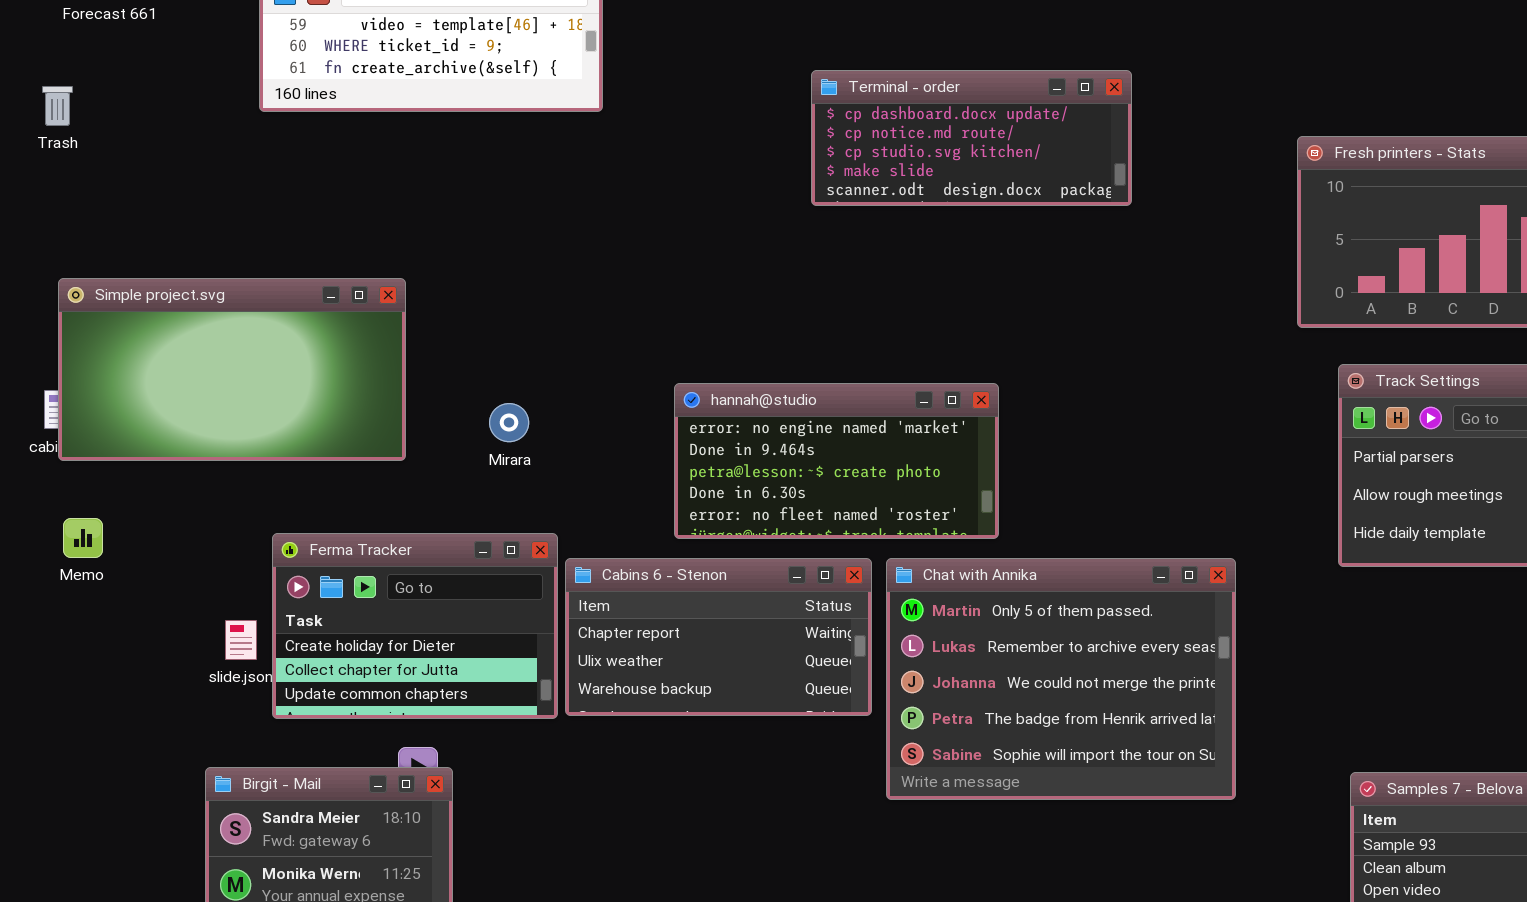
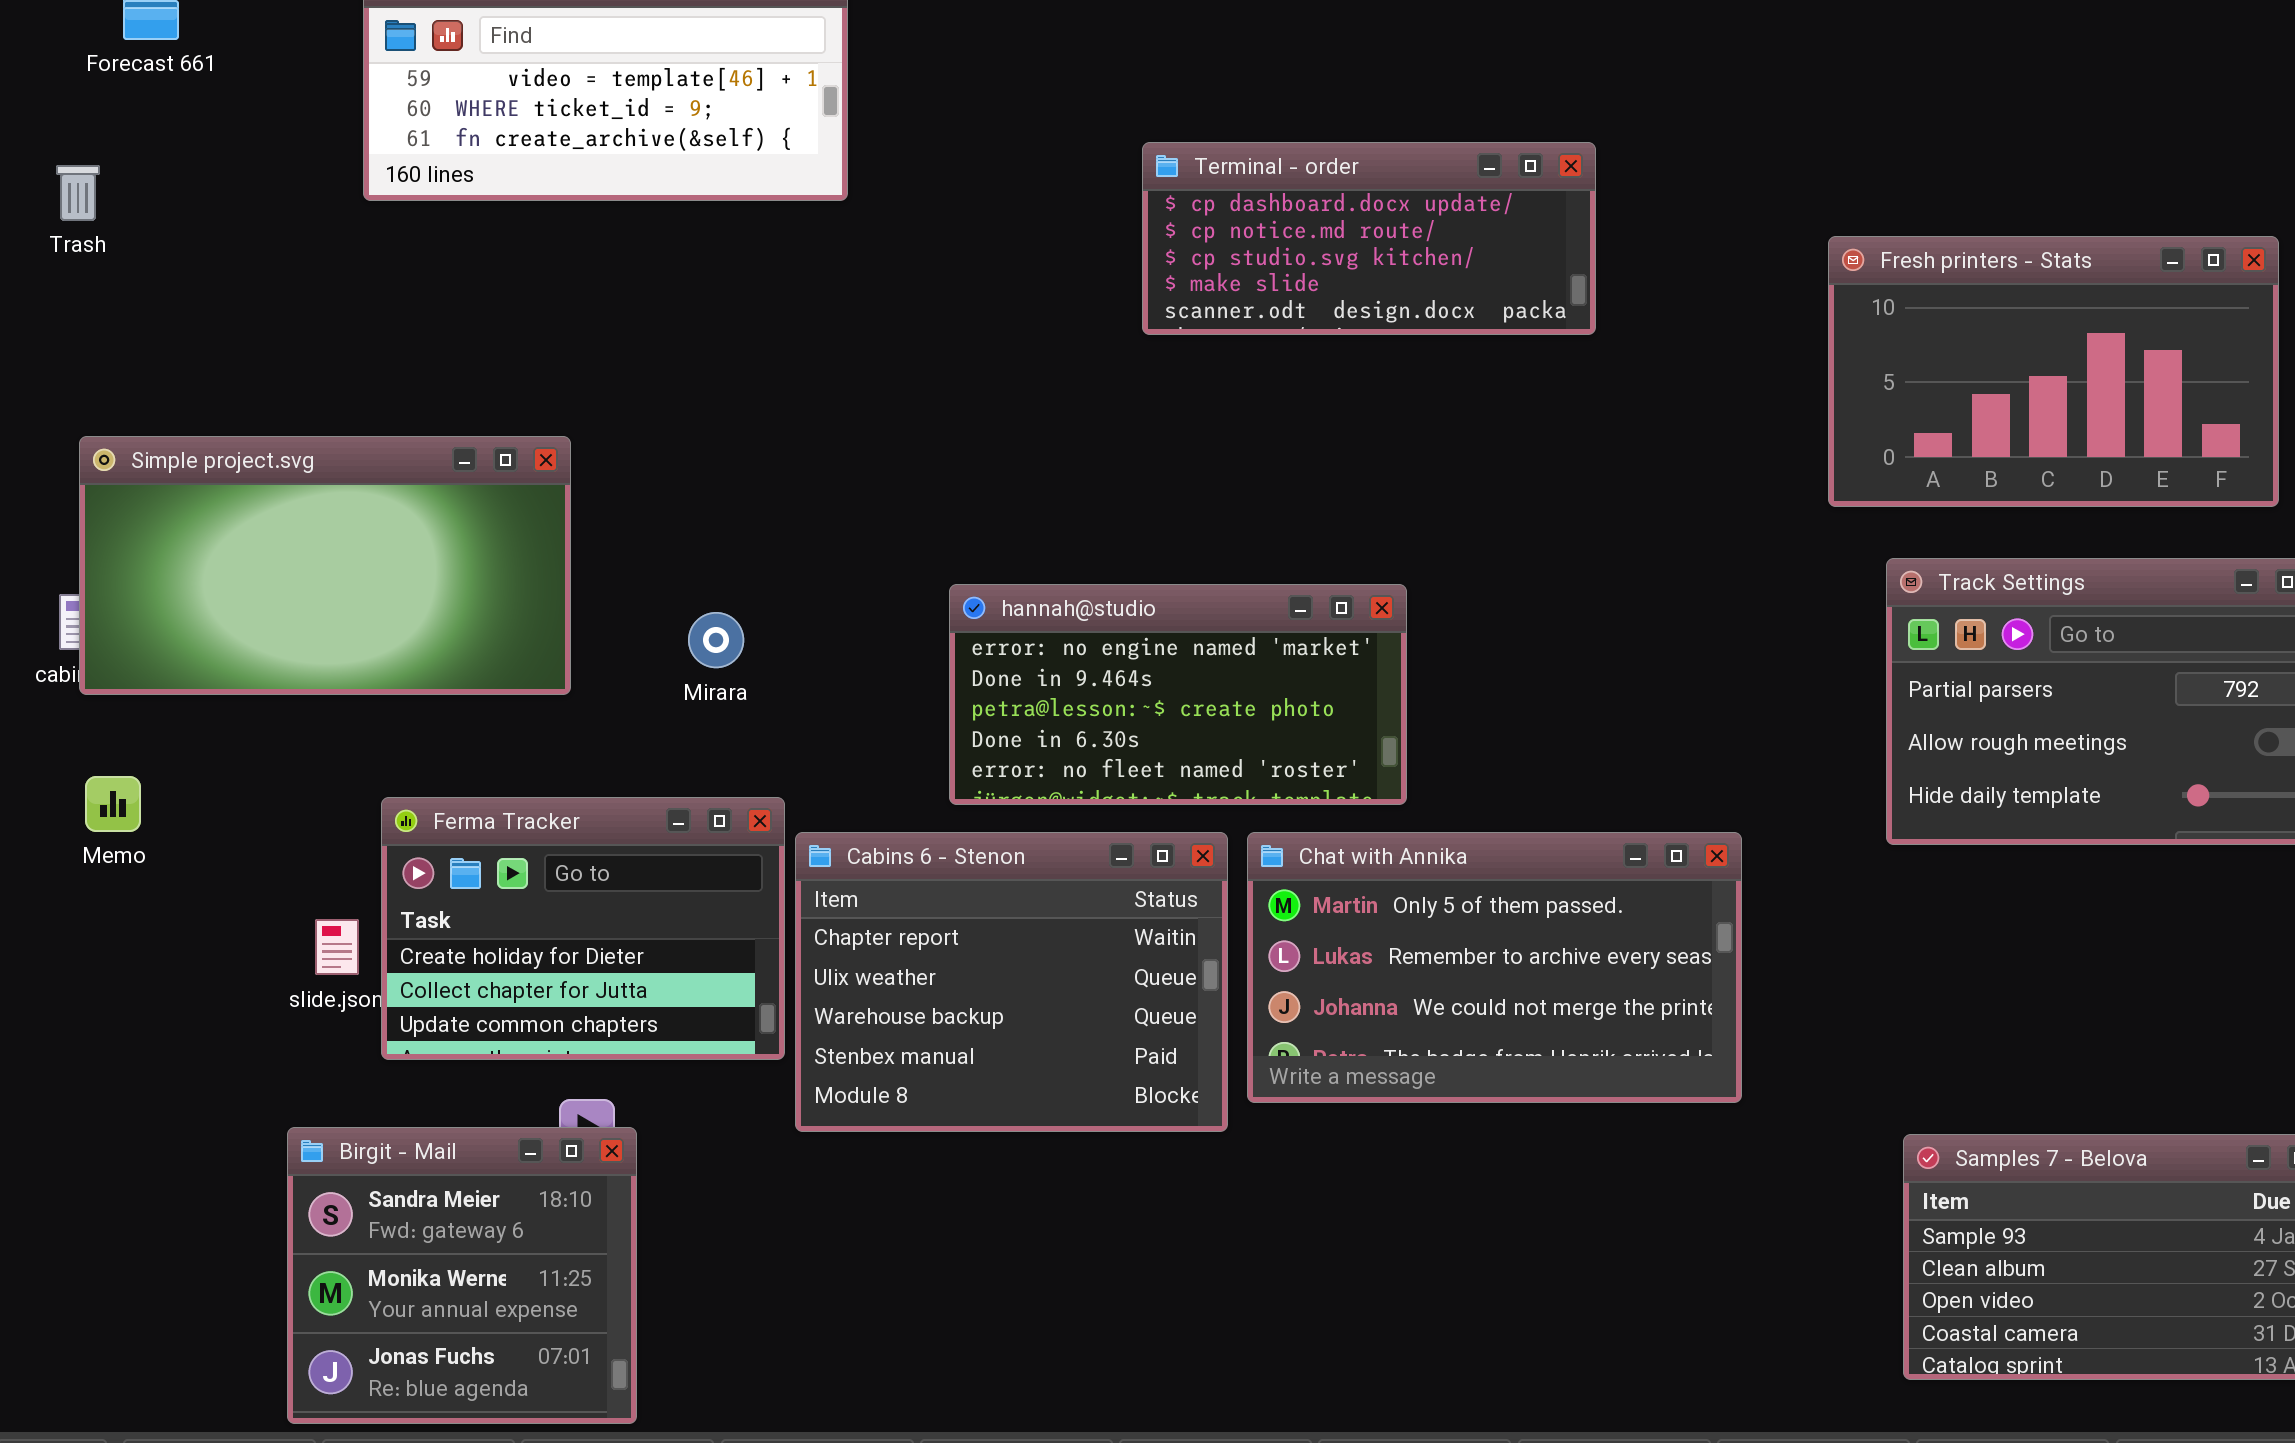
Cabins 6 - Stenon: [565,558,872,716] -> [795,832,1228,1132], resized
Chat with Annika: [886,558,1236,800] -> [1247,832,1742,1103], resized

